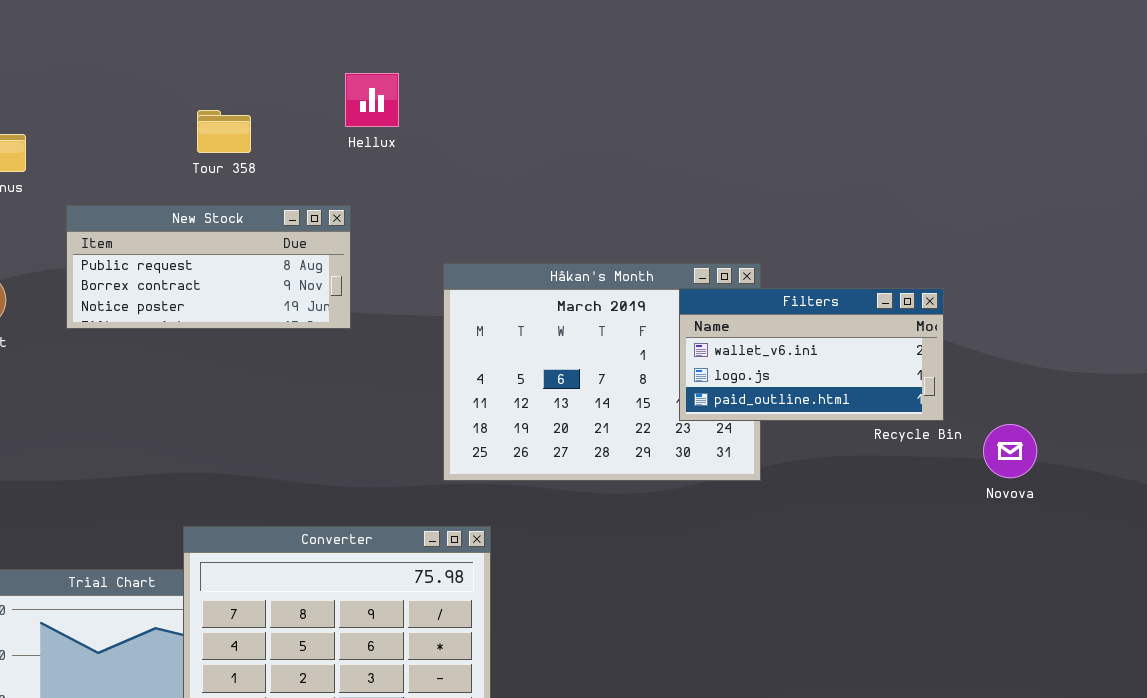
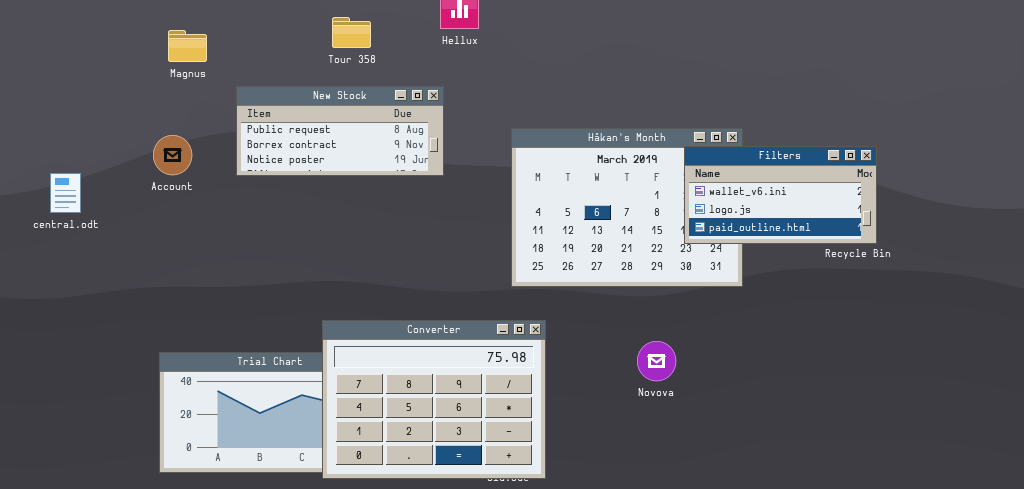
Novova: [983,424,1037,478] -> [637,341,676,381], moved

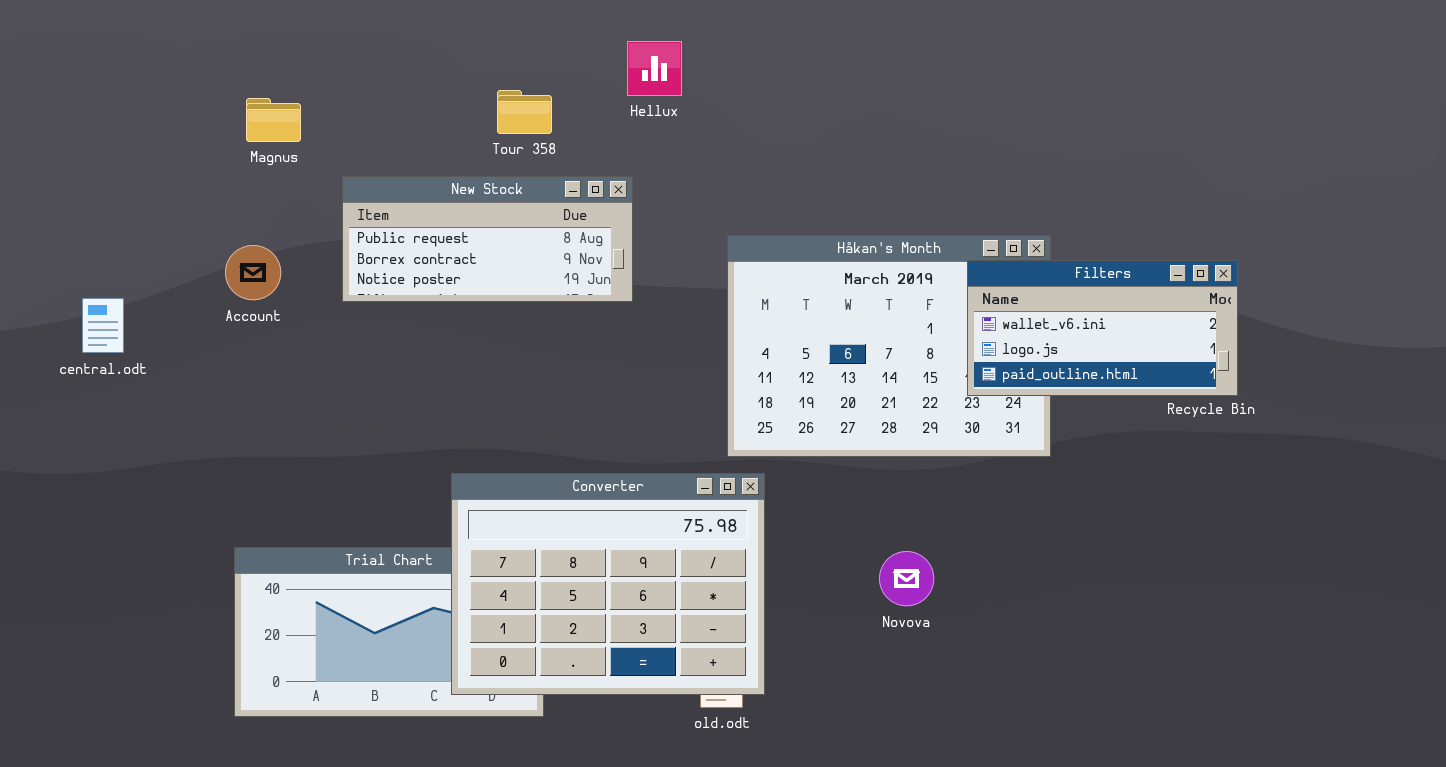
Tour 358: [332,17,371,48] -> [497,90,552,134], moved
Converter: [322,320,546,479] -> [451,473,765,695], moved
Novova: [637,341,676,381] -> [879,551,934,606], moved

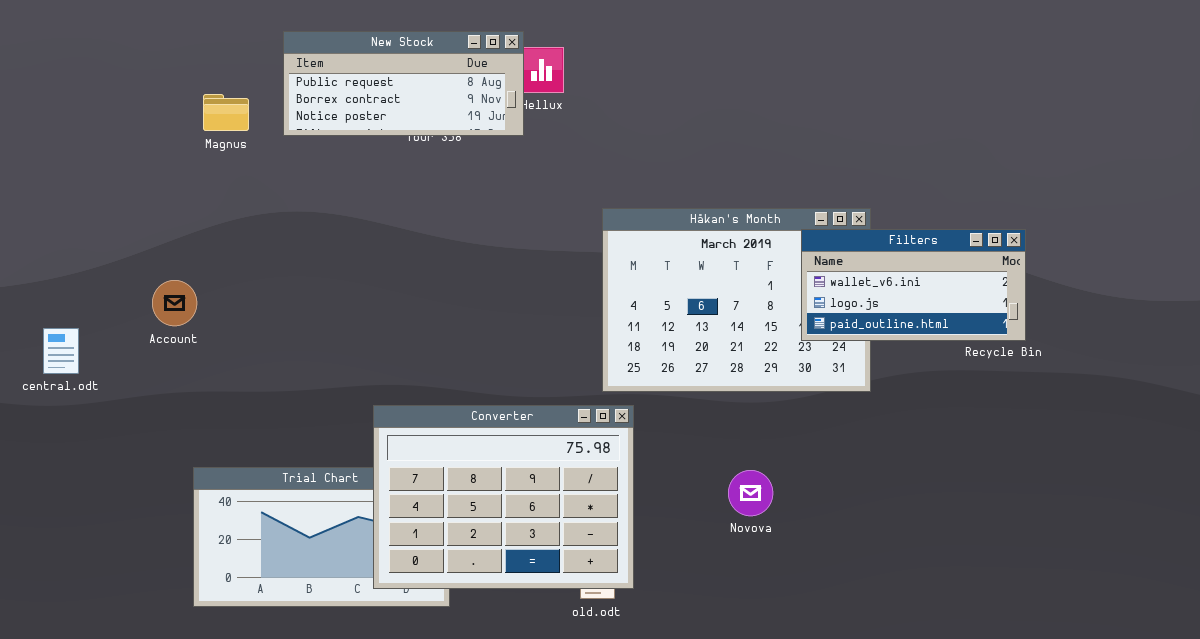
New Stock: [342,176,633,302] -> [283,31,524,136], moved
Account: [225,245,281,300] -> [152,280,197,326], moved
central.odt: [82,298,124,353] -> [43,328,79,374], moved

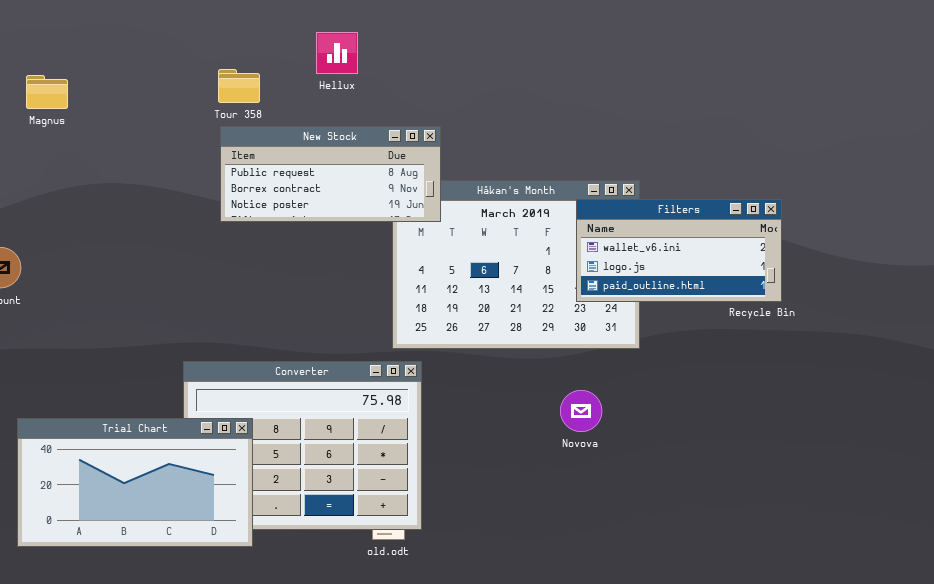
New Stock: [283,31,524,136] -> [220,126,441,222], moved
Trial Chart: [193,467,450,607] -> [17,418,253,547], raised
Novova: [728,470,773,516] -> [560,390,602,432], moved

